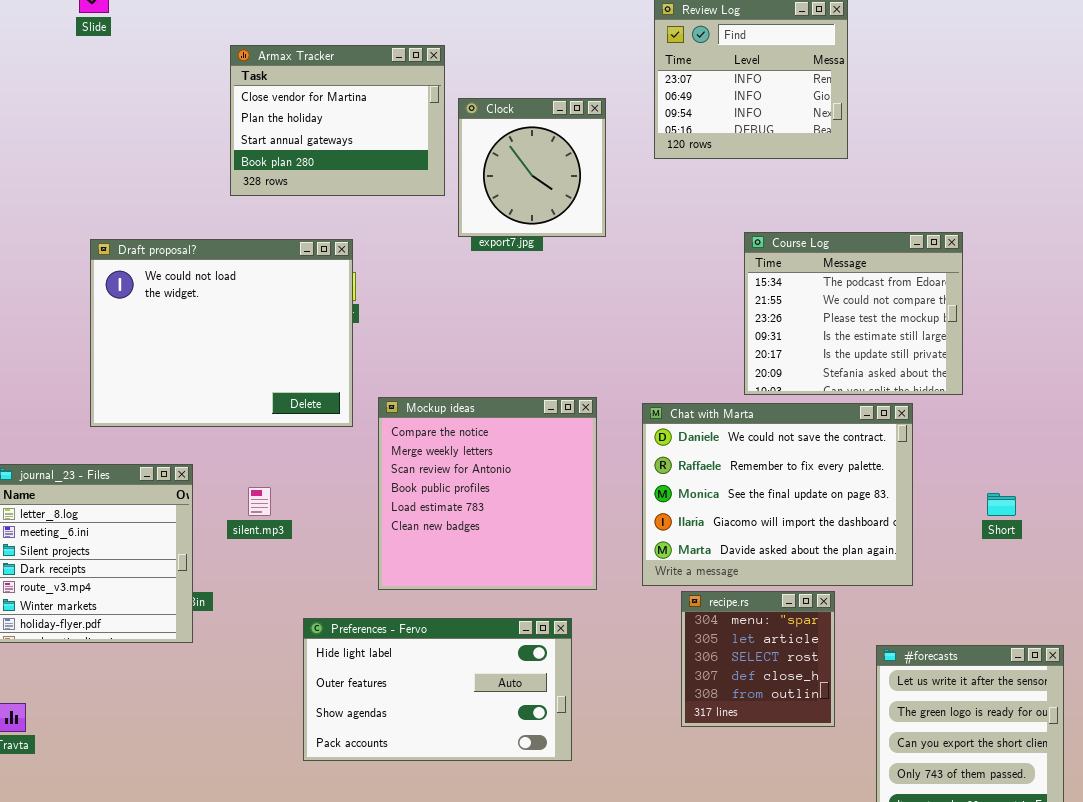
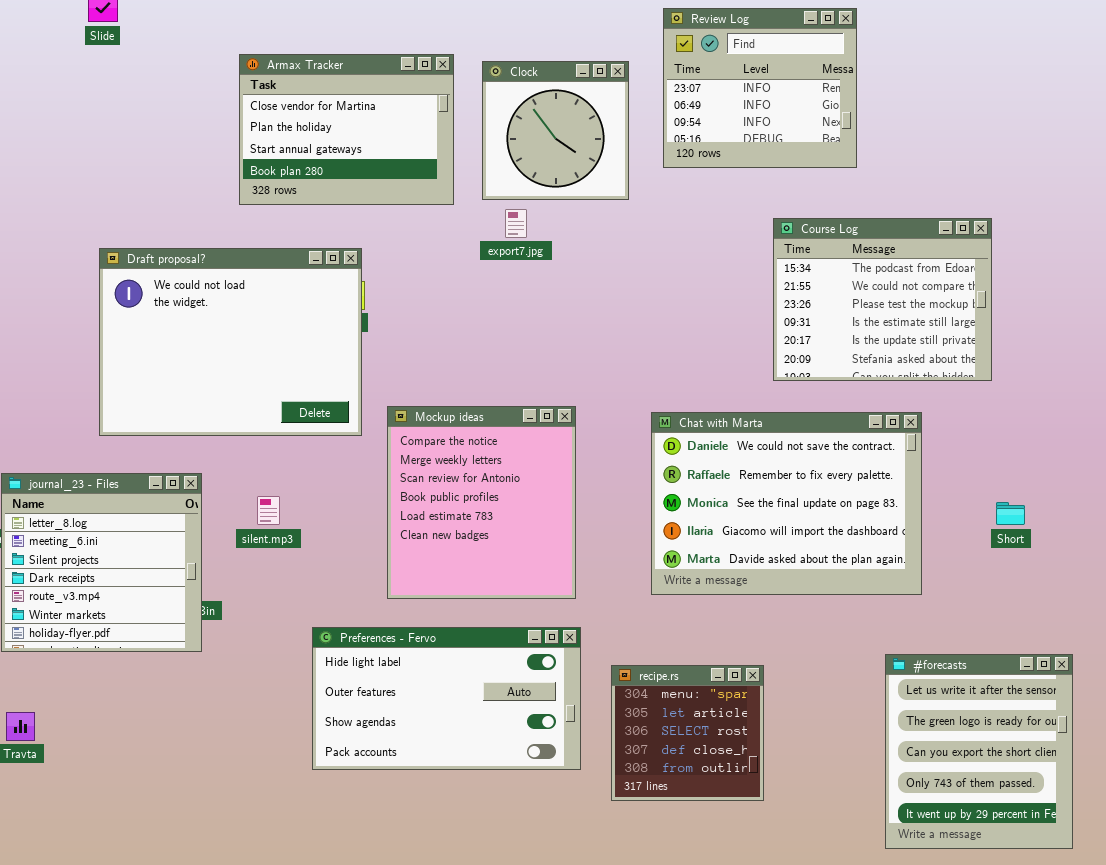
Clock: [458,98,606,237] -> [482,61,629,200], moved
Course Log: [744,232,963,395] -> [773,218,992,381], moved
Mockup ideas: [378,397,597,590] -> [387,406,576,599], resized
recipe.rs: [681,591,835,727] -> [611,665,764,801], moved

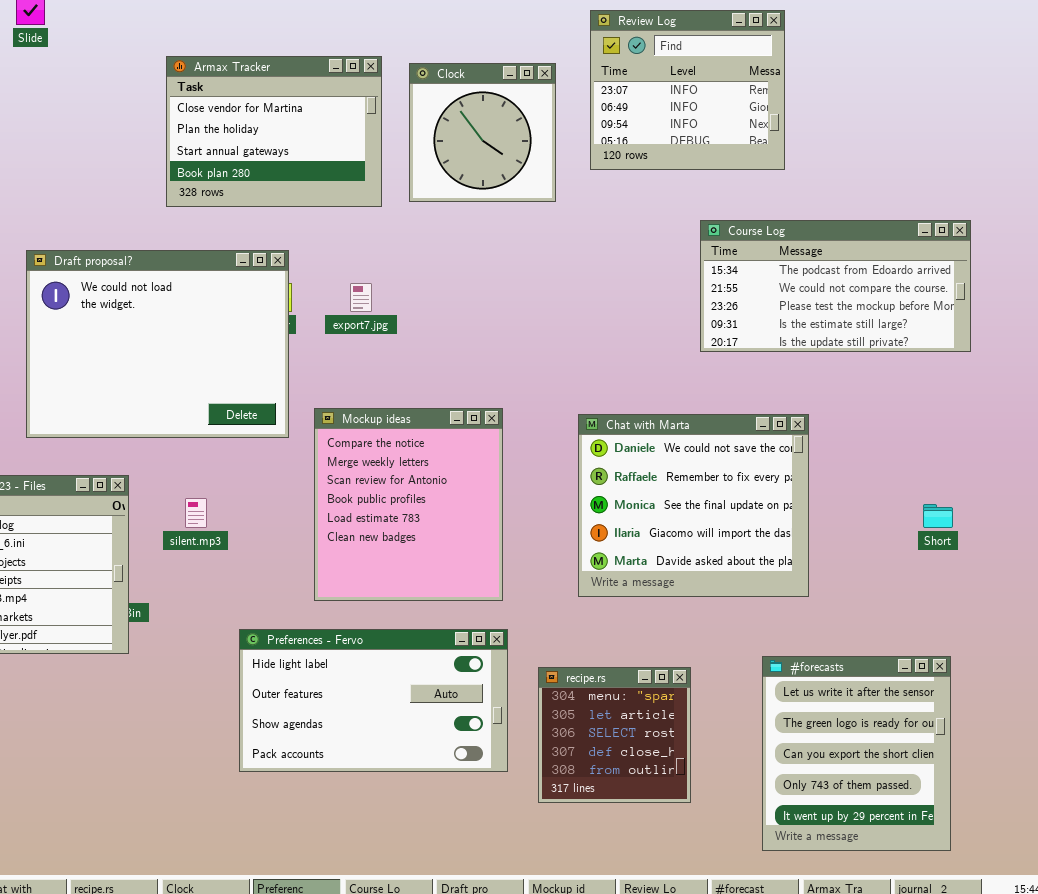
export7.jpg: [505,209,527,238] -> [350,283,372,312], moved
Course Log: [773,218,992,381] -> [700,220,971,352], resized
Chat with Marta: [651,412,922,595] -> [578,414,809,597], resized
#forecasts: [885,654,1073,849] -> [762,656,951,851], moved

